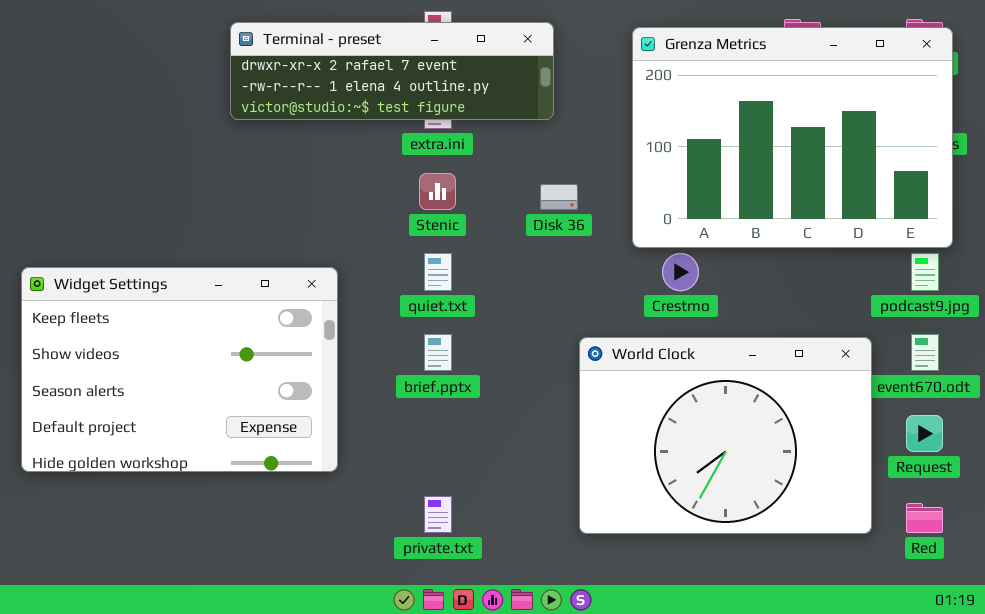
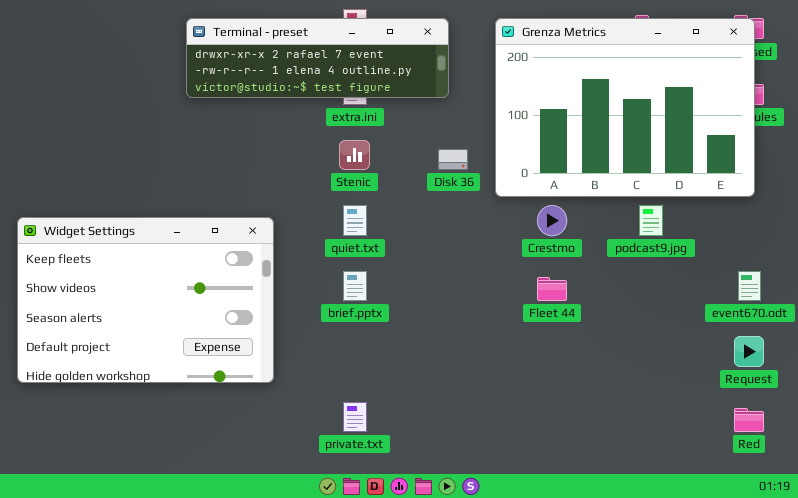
Grenza Metrics: [632,27,953,248] -> [495,18,755,197], moved
podcast9.jpg: [911,253,939,291] -> [639,205,663,236], moved
World Clock: [579,337,872,534] -> none, closed

